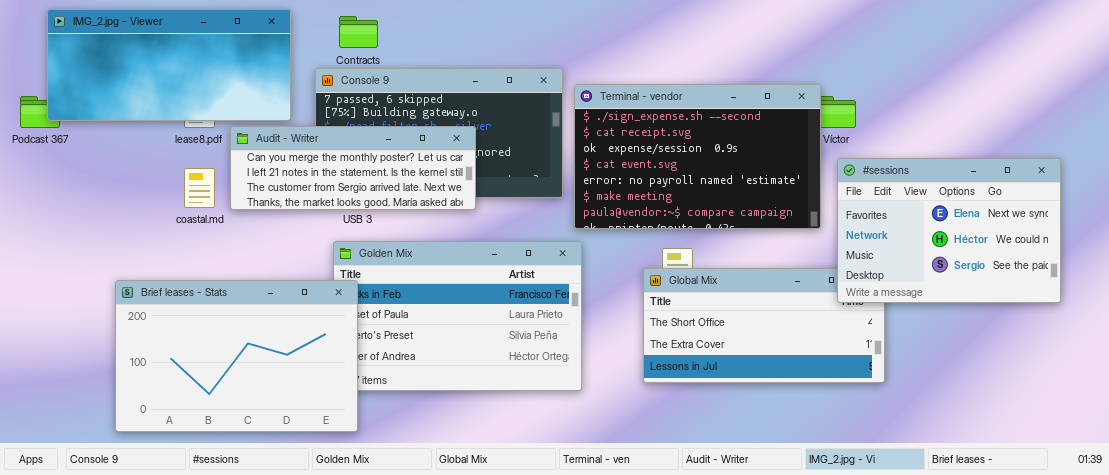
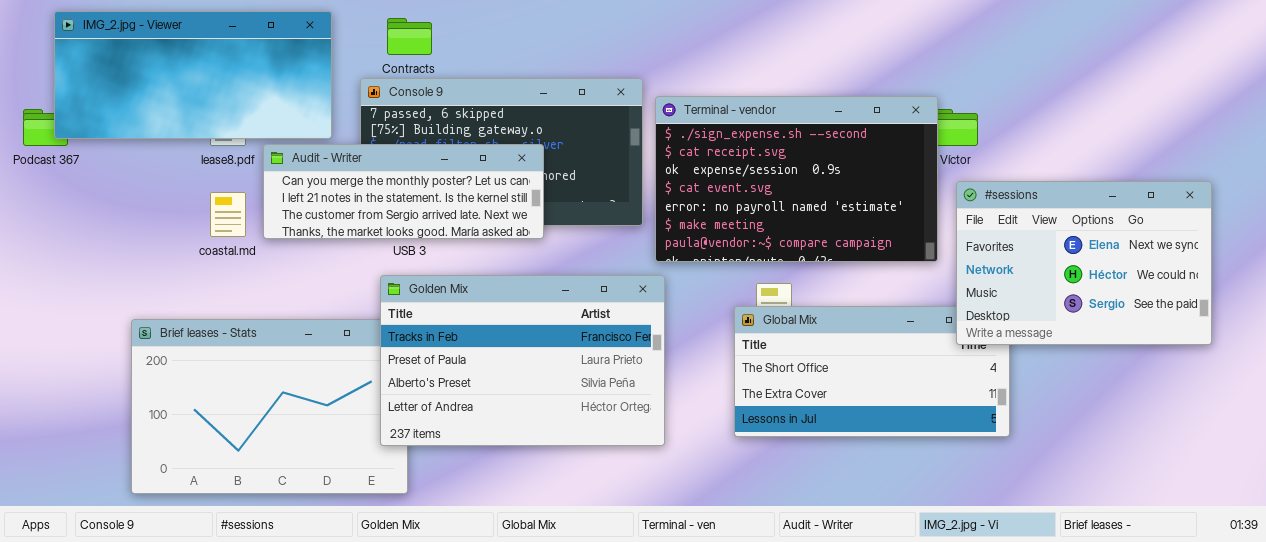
Golden Mix: [333,241,582,391] -> [380,275,665,446], raised

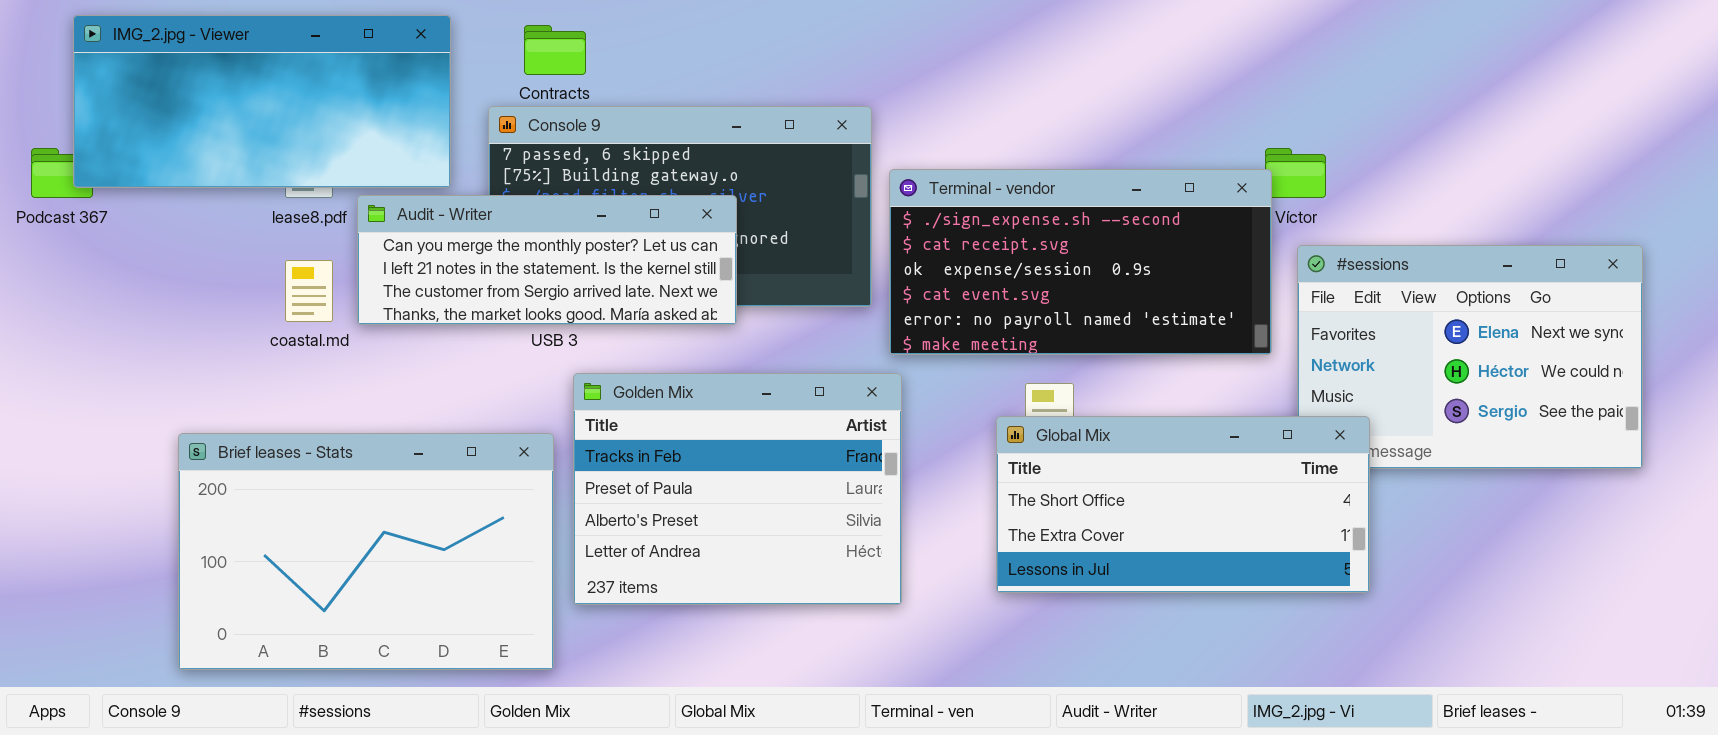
Terminal - vendor: [655,96,938,262] -> [889,169,1272,355], resized
Golden Mix: [380,275,665,446] -> [573,373,902,605], resized
Global Mix: [734,306,1010,437] -> [996,416,1370,593], raised

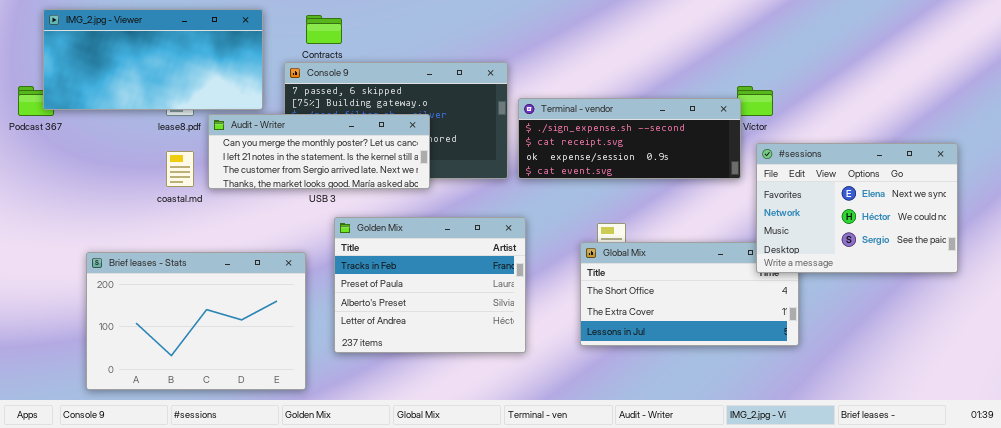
Terminal - vendor: [889,169,1272,355] -> [518,98,741,179], resized
#sessions: [1297,245,1643,469] -> [756,143,958,273], raised
Brief leases - Stats: [178,433,554,670] -> [86,252,306,390], moved

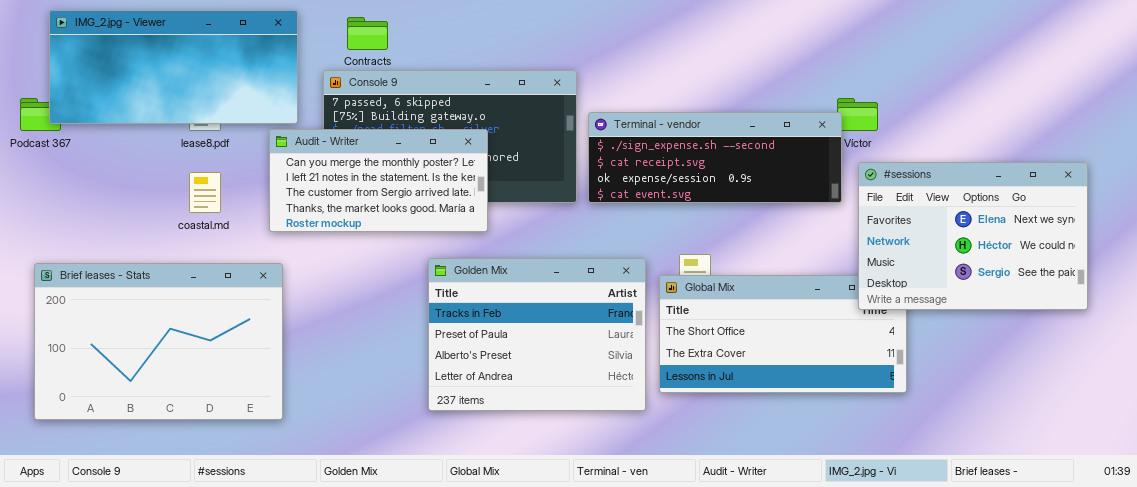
Audit - Writer: [208,114,430,189] -> [269,129,488,232], resized
Golden Mix: [334,217,526,353] -> [428,258,646,411], moved
Brief leases - Stats: [86,252,306,390] -> [34,263,283,420], moved

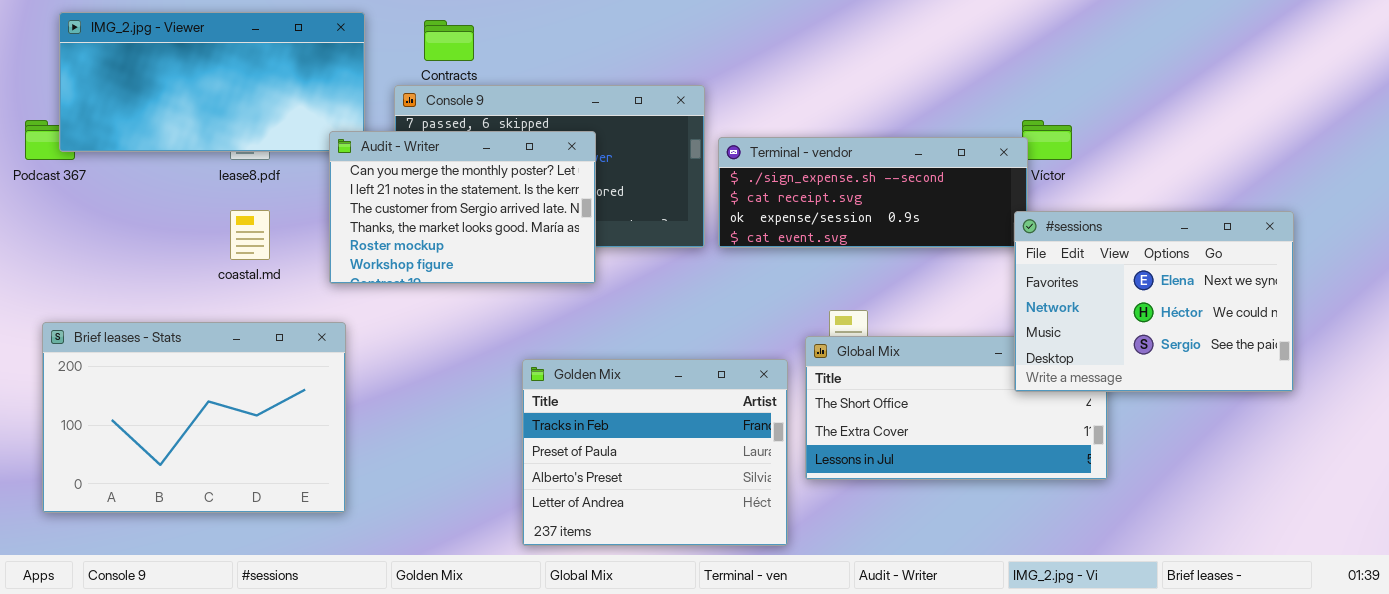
Audit - Writer: [269,129,488,232] -> [329,131,596,284], resized
#sessions: [858,162,1088,310] -> [1014,211,1294,392], moved
Golden Mix: [428,258,646,411] -> [522,359,788,546], moved

